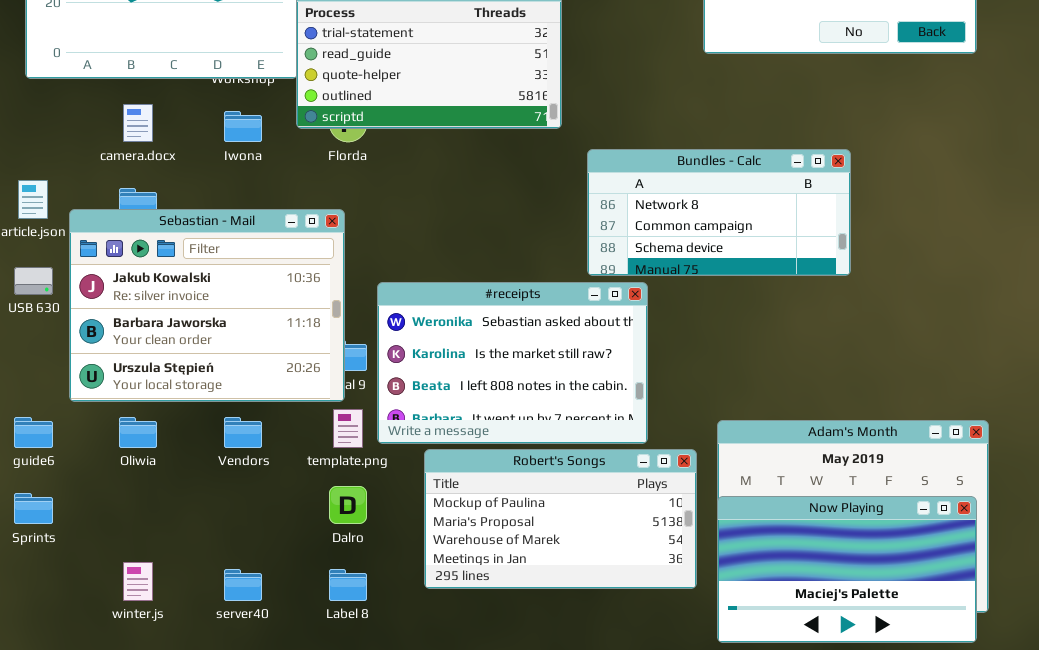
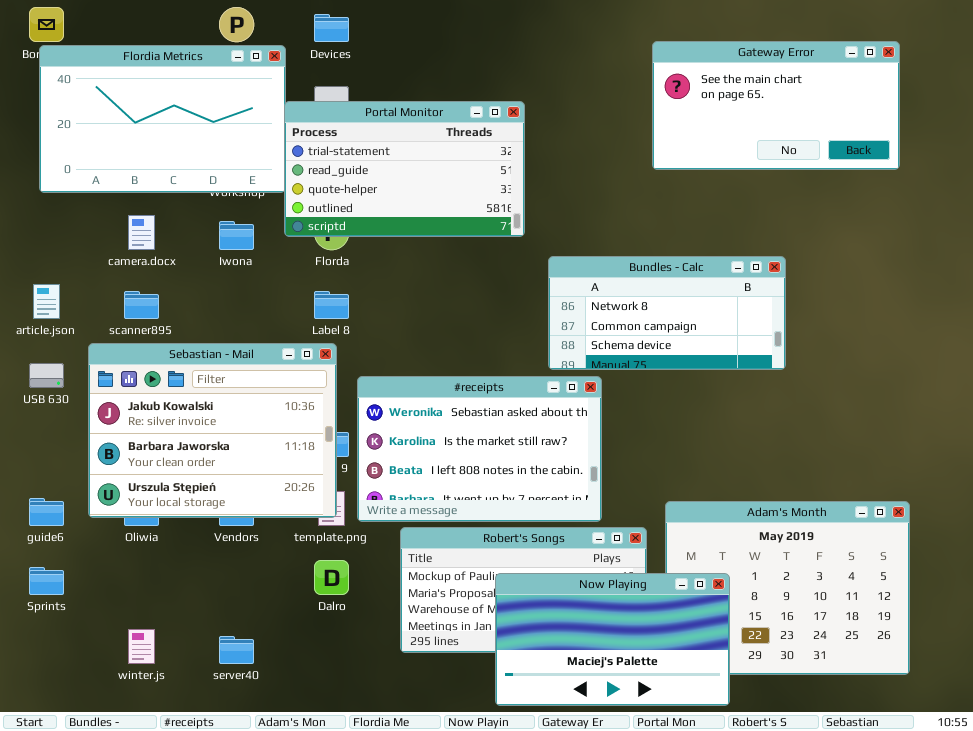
Sebastian - Mail: [69,209,345,402] -> [88,343,337,518], moved
Now Playing: [717,496,977,643] -> [495,573,730,706], moved
Label 8: [329,569,367,601] -> [314,291,349,319], moved

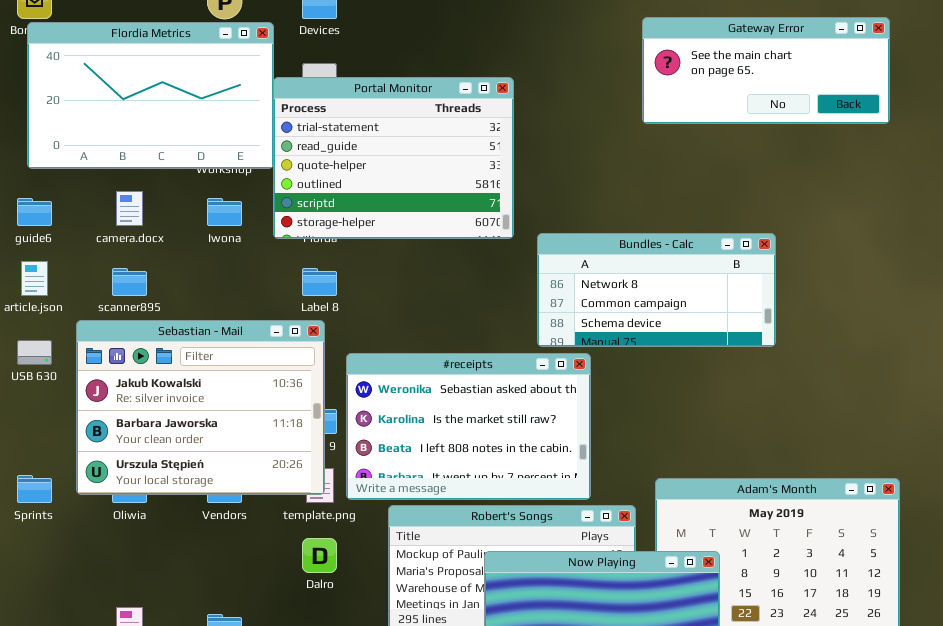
Gateway Error: [652,41,900,170] -> [642,17,890,124], resized
Portal Monitor: [284,101,525,237] -> [273,77,514,239], resized
guide6: [29,498,64,526] -> [17,198,52,226], moved
Sprints: [29,567,64,595] -> [17,475,52,503], moved

